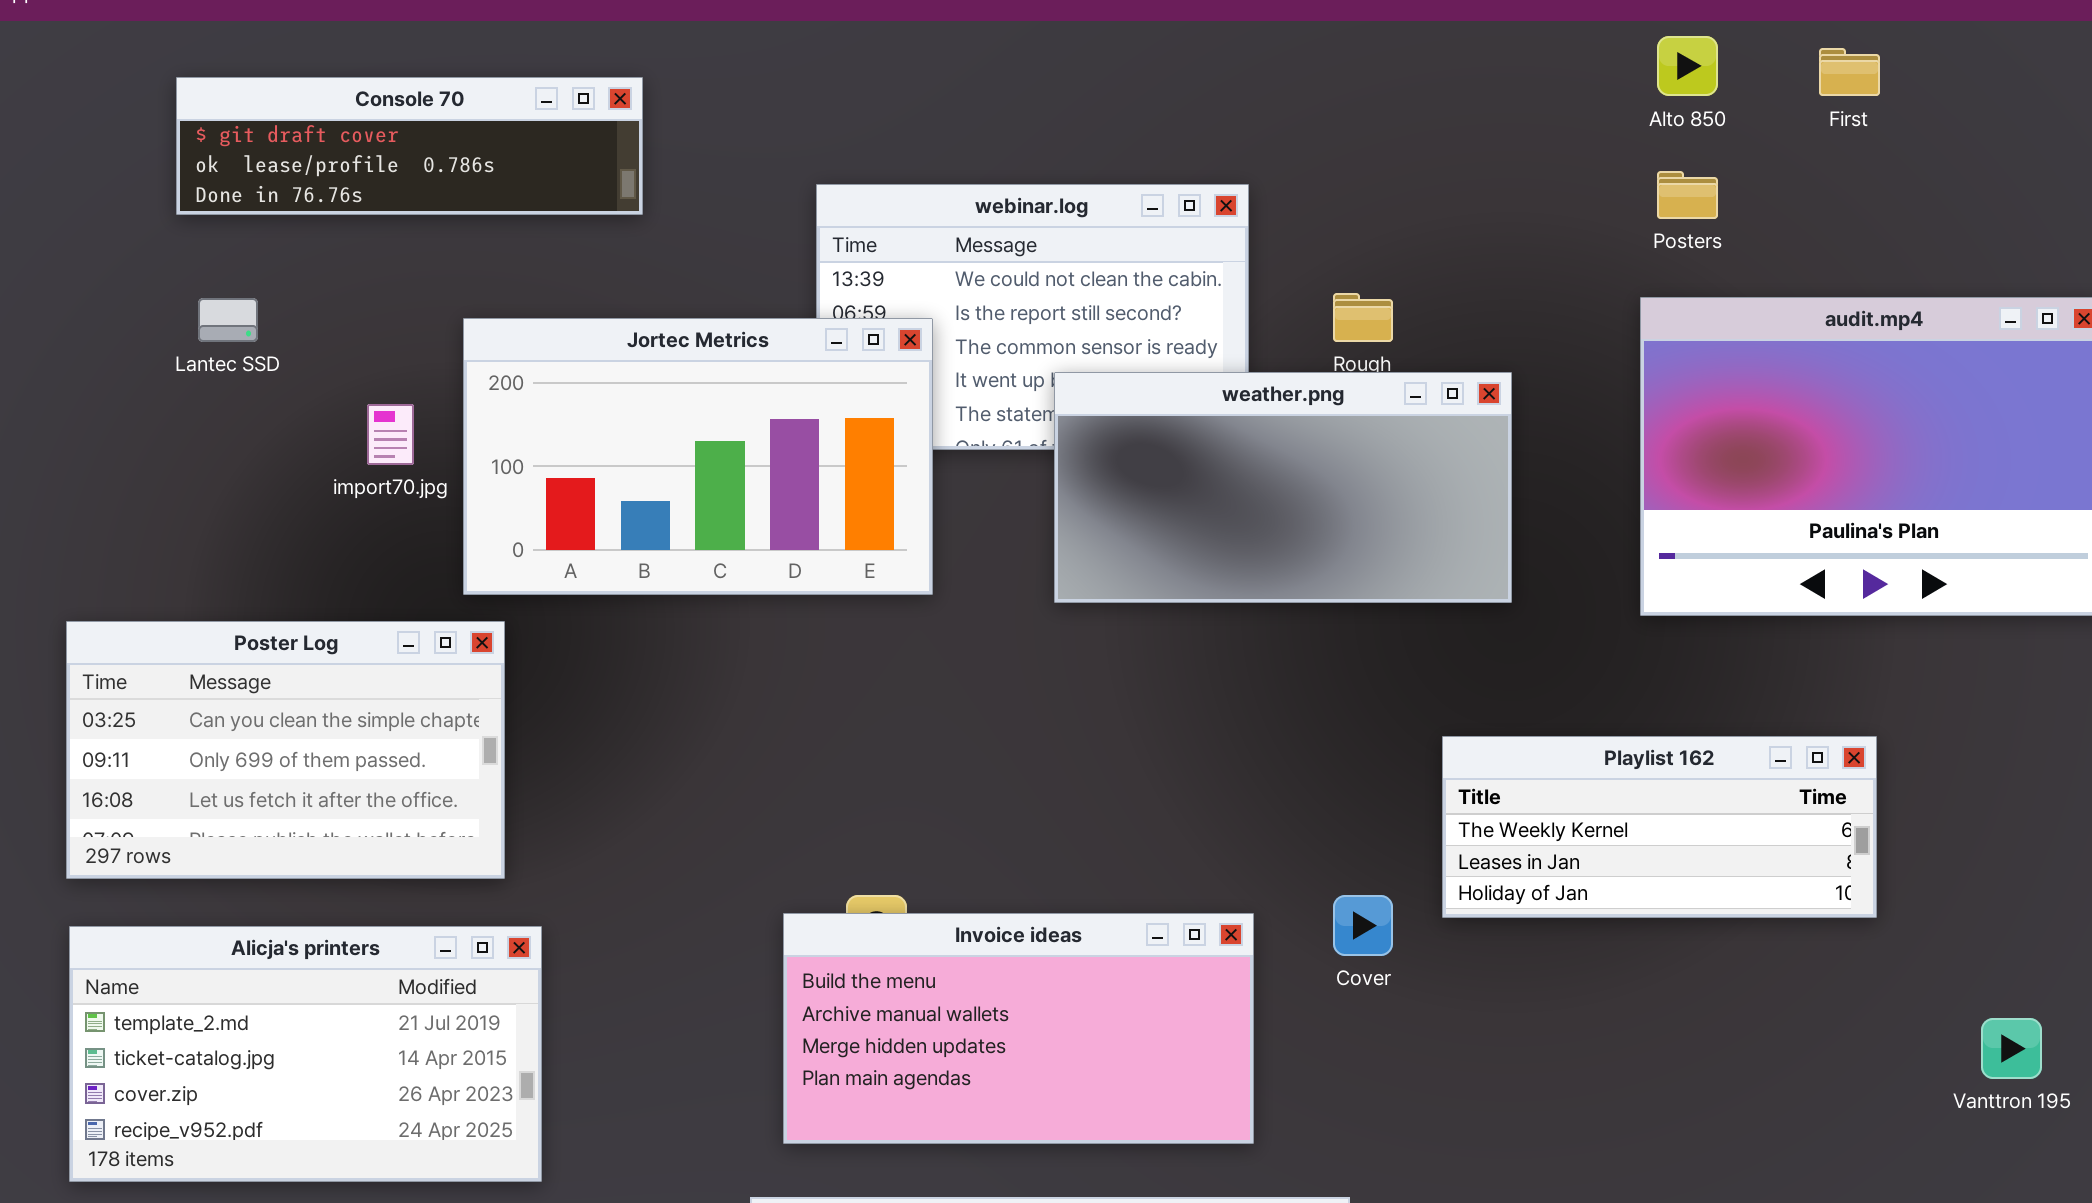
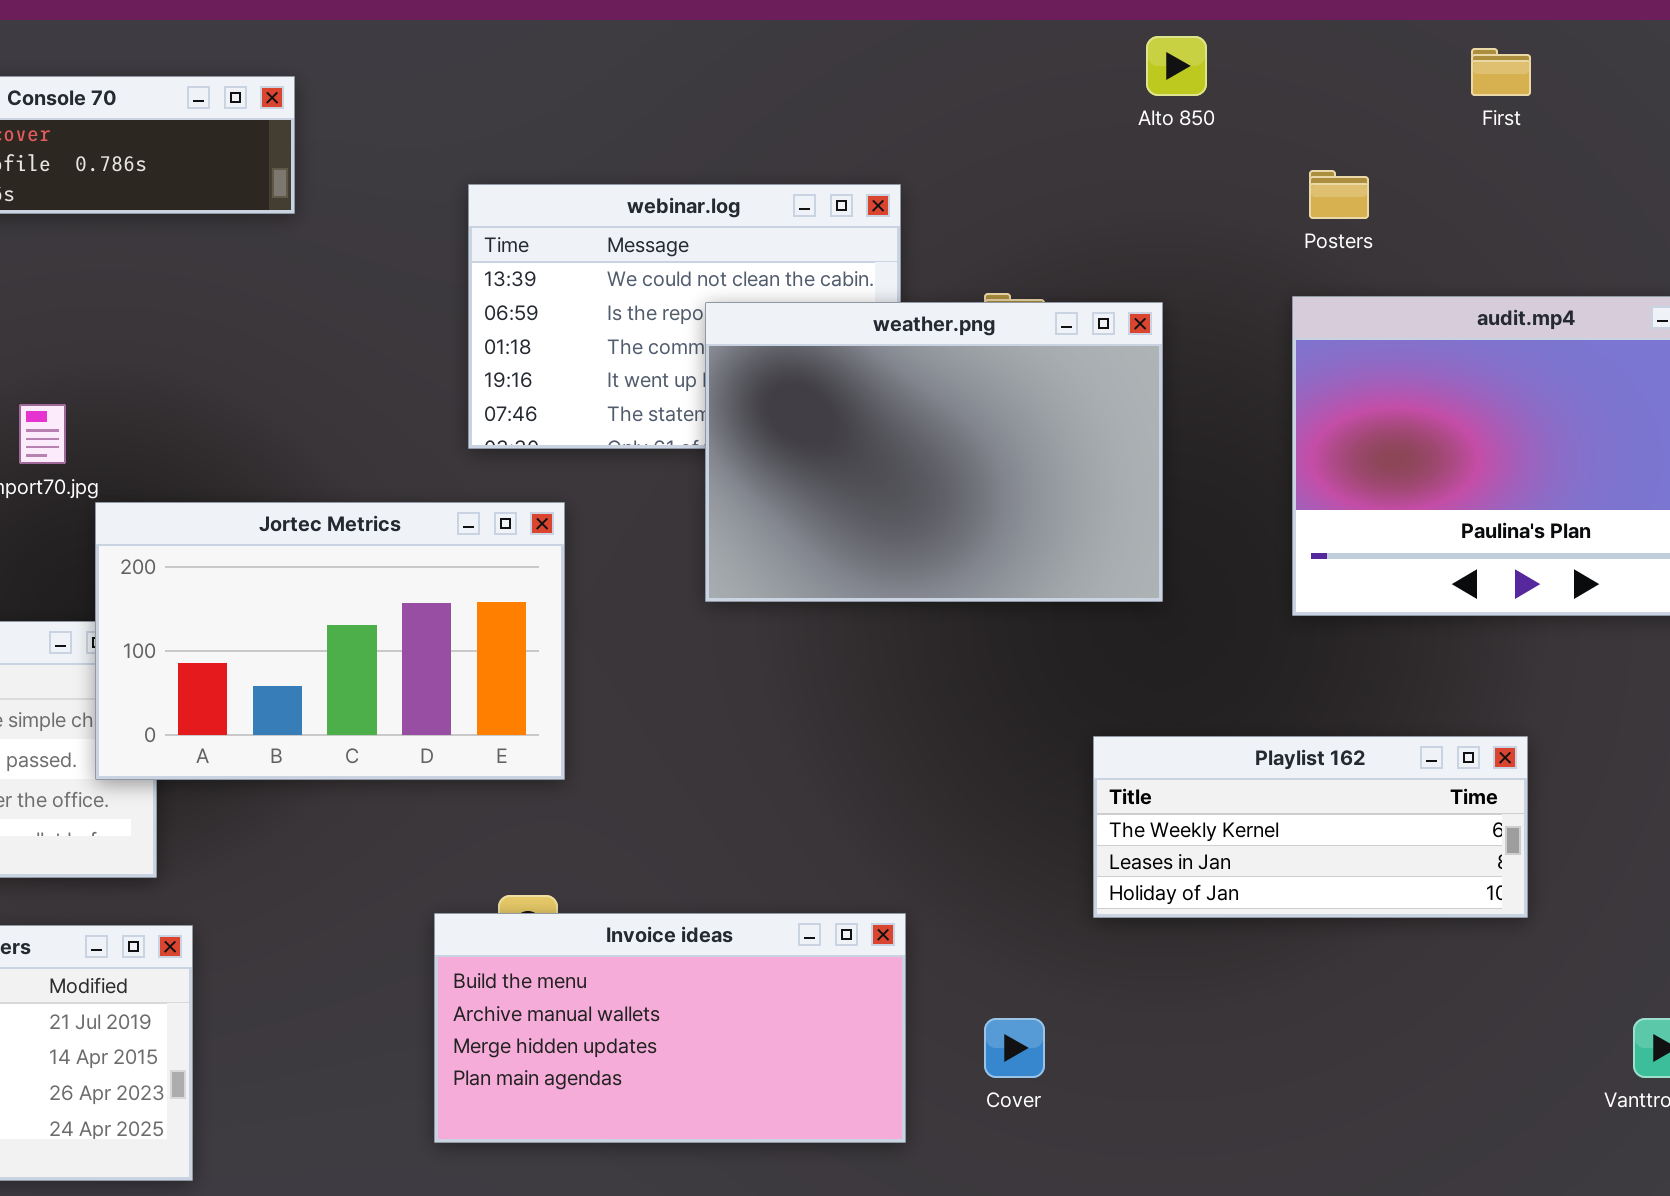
Alto 850: [1657,36,1718,96] -> [1146,36,1207,96], moved
Jortec Metrics: [463,318,933,595] -> [95,502,565,780], moved
weather.png: [1054,372,1512,603] -> [705,302,1163,602], resized
Cover: [1333,895,1393,956] -> [984,1018,1045,1078], moved

